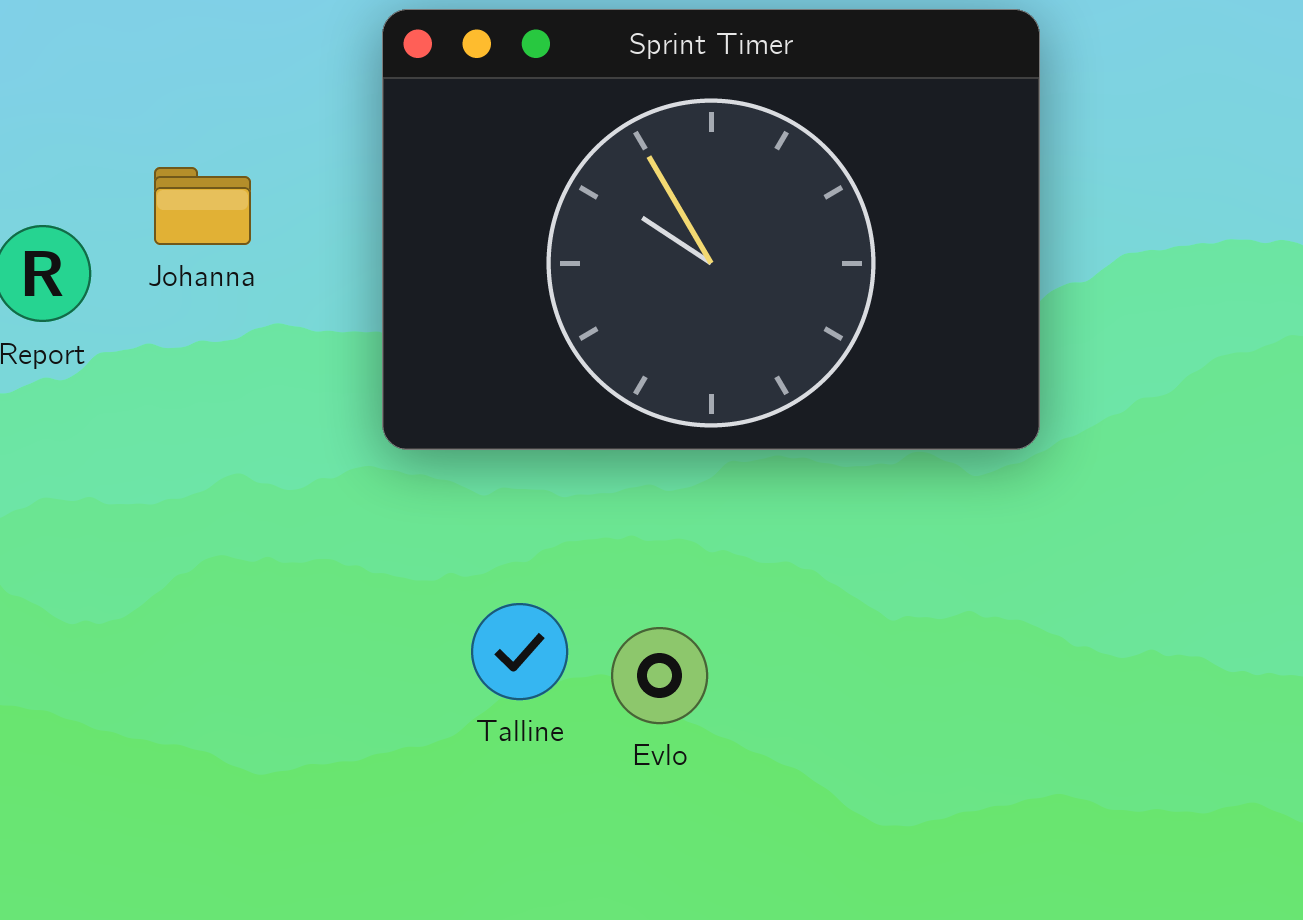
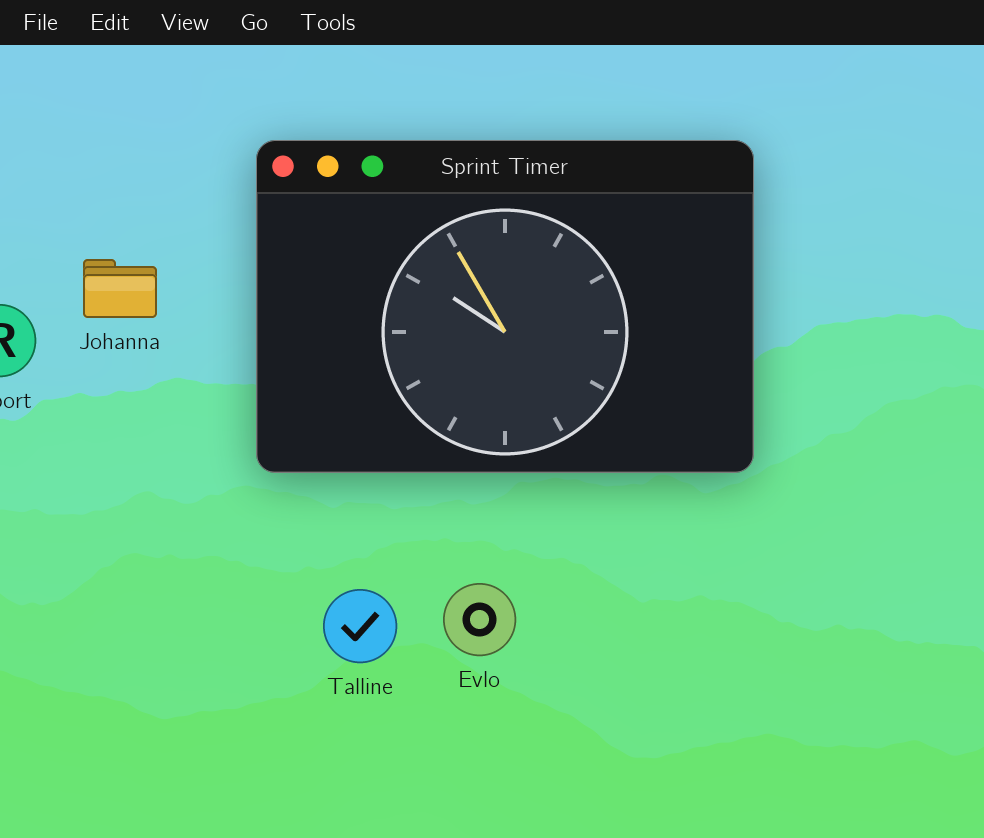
Evlo: [611,627,708,724] -> [443,583,516,656], moved

